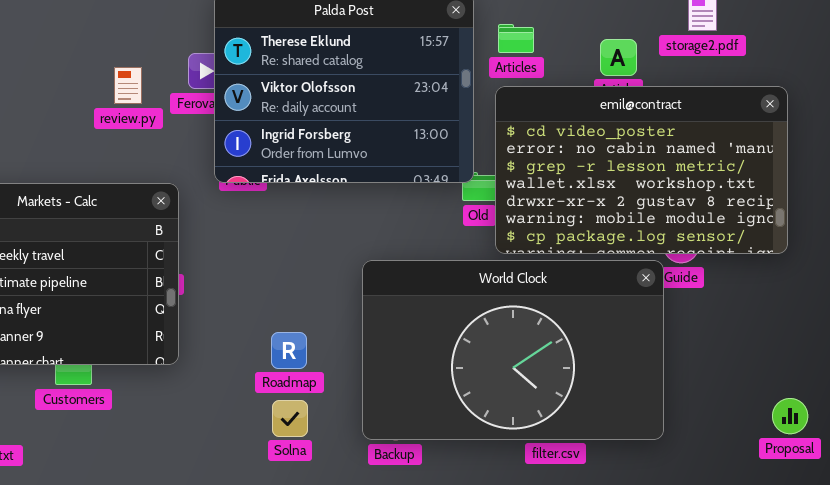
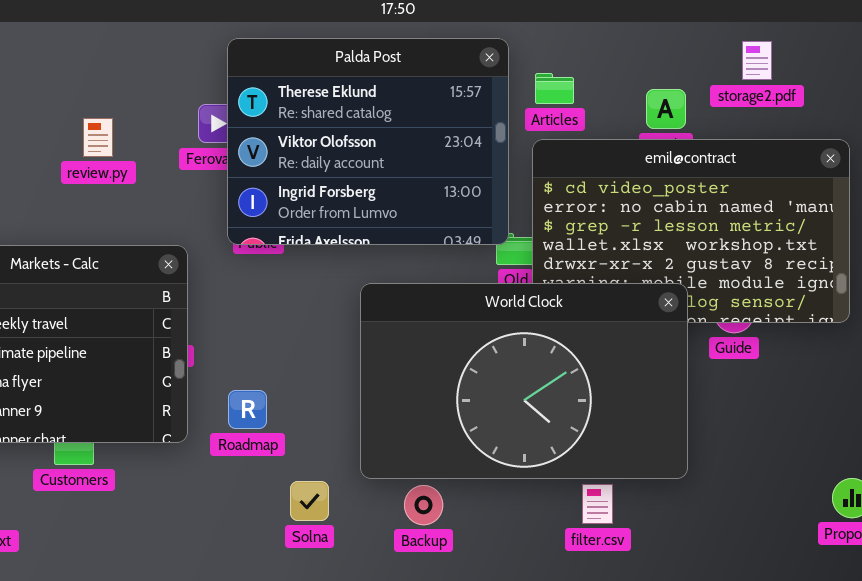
review.py: [114,67,142,104] -> [83,118,113,157], moved
World Clock: [362,260,664,440] -> [360,283,688,479], moved
Roadmap: [271,332,307,369] -> [228,390,267,429], moved

